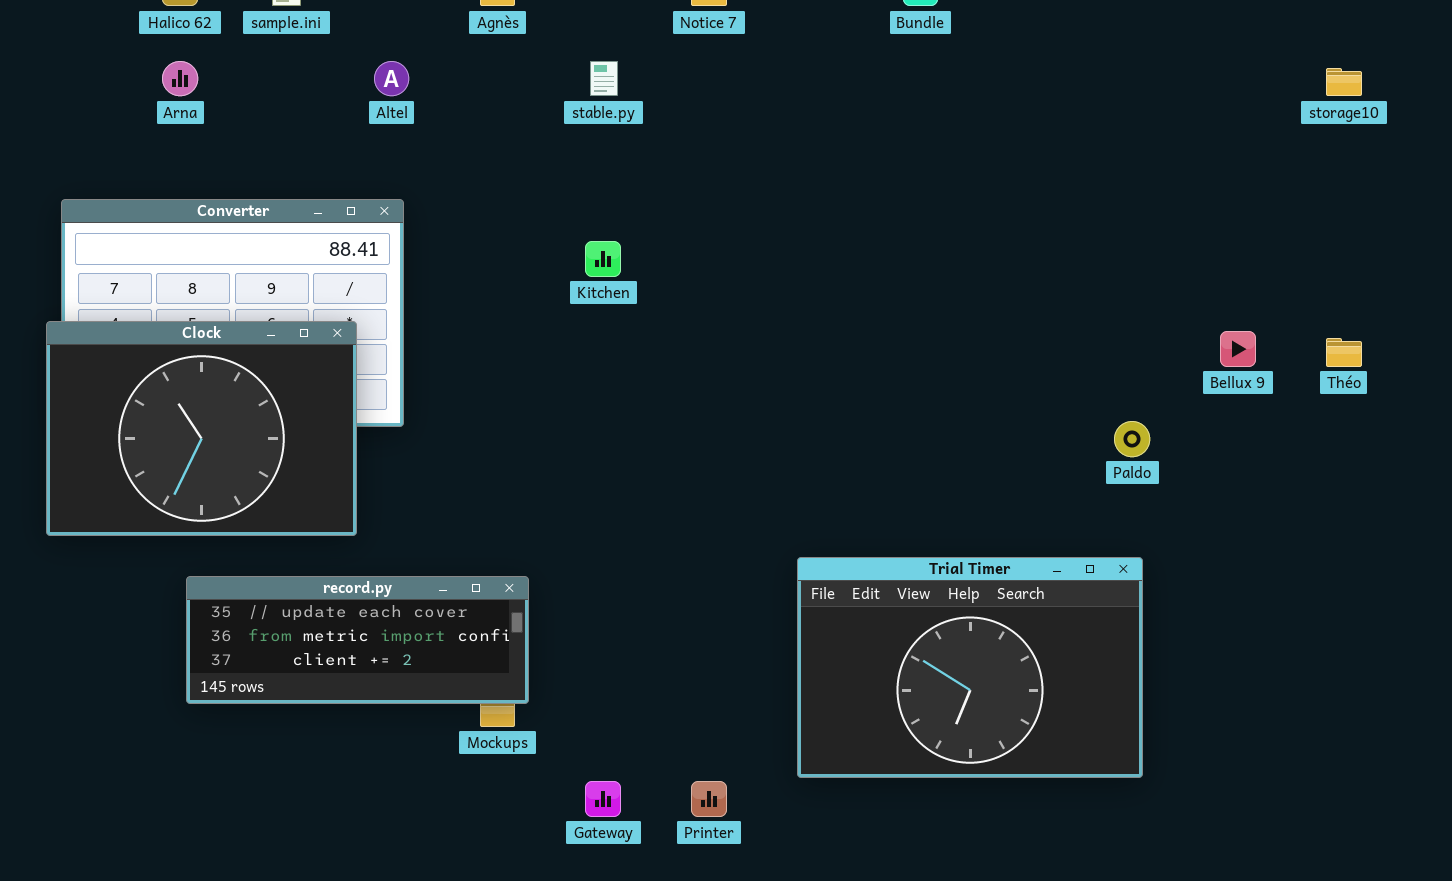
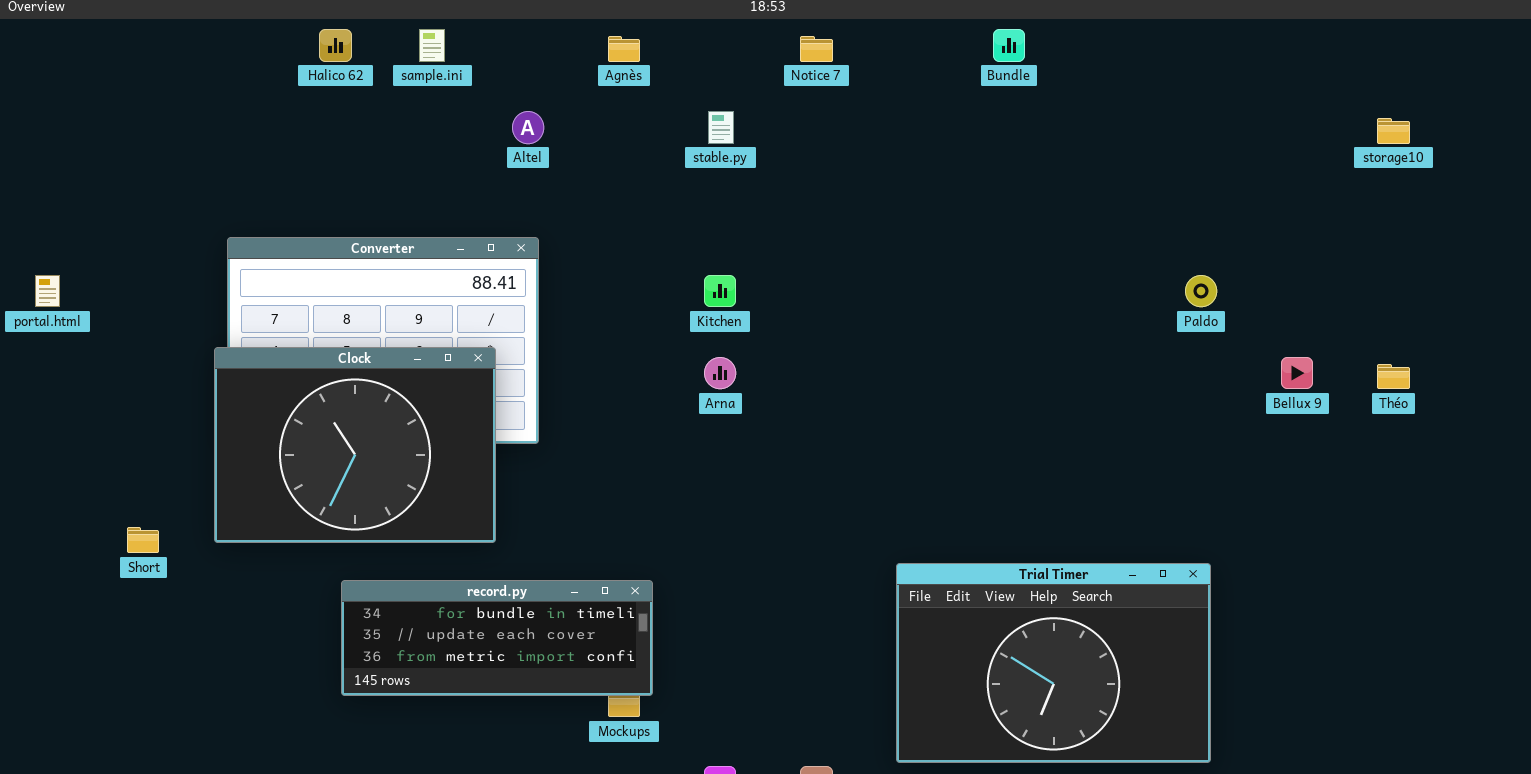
Arna: [162,61,198,96] -> [704,357,736,389], moved
Paldo: [1114,421,1150,457] -> [1185,275,1217,307], moved
record.py: [186,576,529,704] -> [341,580,653,696], scrolled up 1 row

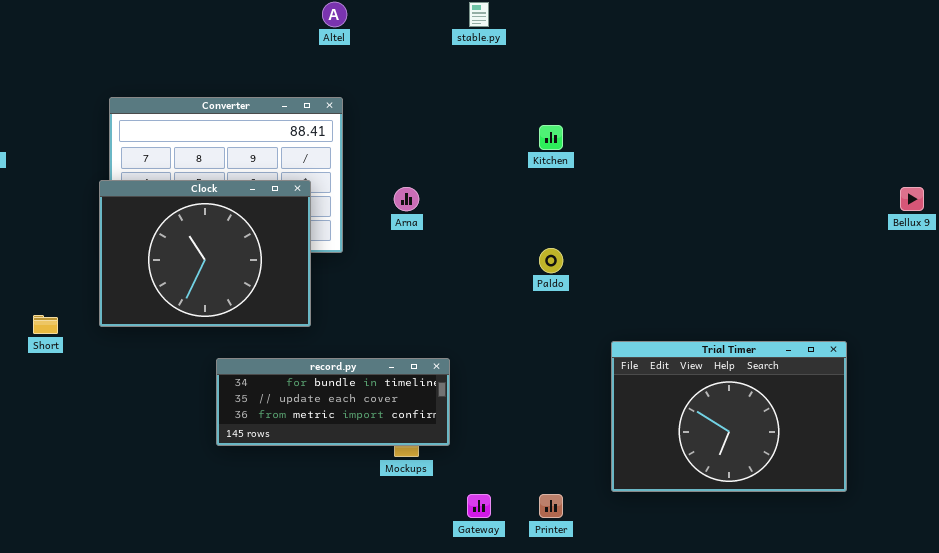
Kitchen: [704,275,736,307] -> [539,125,563,150], moved
Paldo: [1185,275,1217,307] -> [539,248,563,273], moved
Arna: [704,357,736,389] -> [394,187,419,211], moved
record.py: [341,580,653,696] -> [216,358,450,446], moved

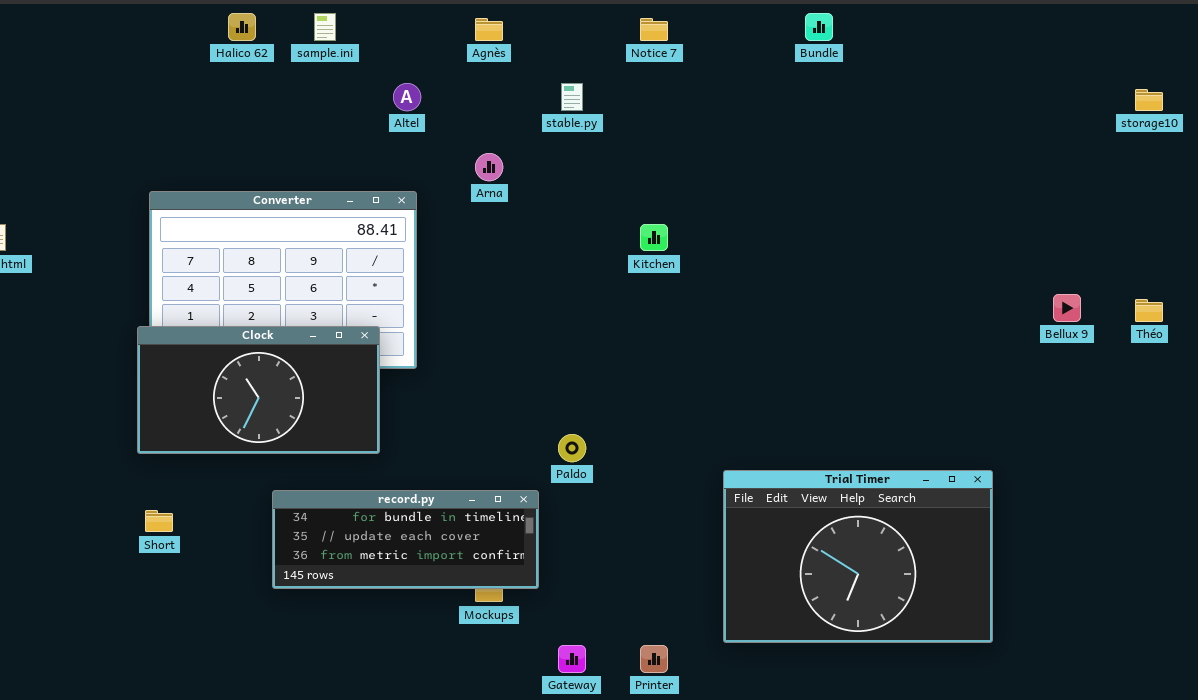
Clock: [99,180,311,327] -> [137,326,380,454], resized
Arna: [394,187,419,211] -> [475,153,503,181], moved
Paldo: [539,248,563,273] -> [558,434,586,462], moved
Short: [33,315,58,334] -> [145,510,173,532], moved

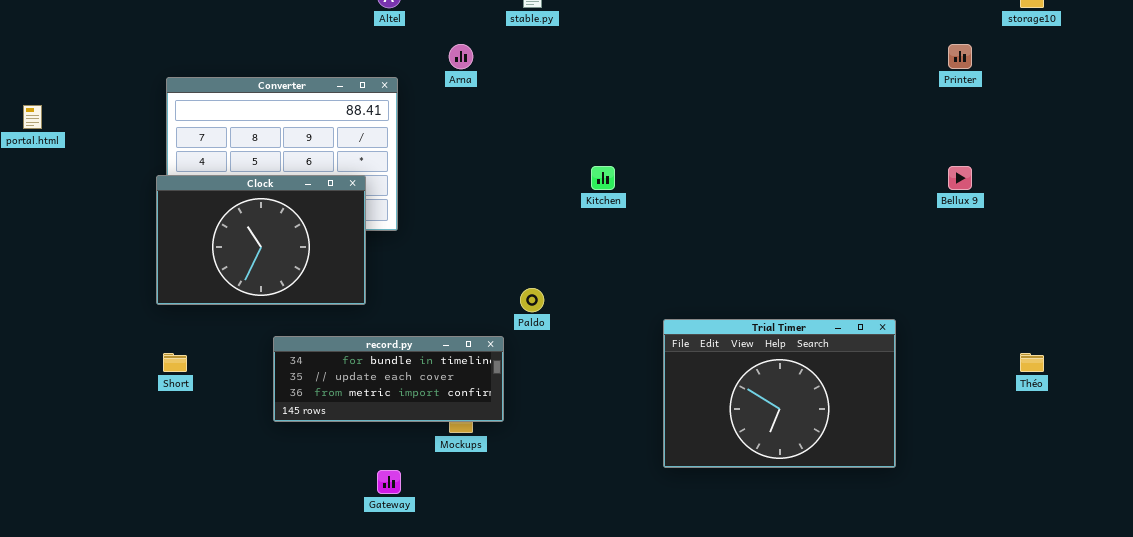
Kitchen: [640,224,668,251] -> [591,166,615,190], moved
Théo: [1135,299,1163,322] -> [1020,353,1044,372], moved
Clock: [137,326,380,454] -> [156,175,366,305], resized
Gateway: [558,645,586,673] -> [377,470,401,494], moved
Printer: [640,645,668,673] -> [948,44,972,69], moved

